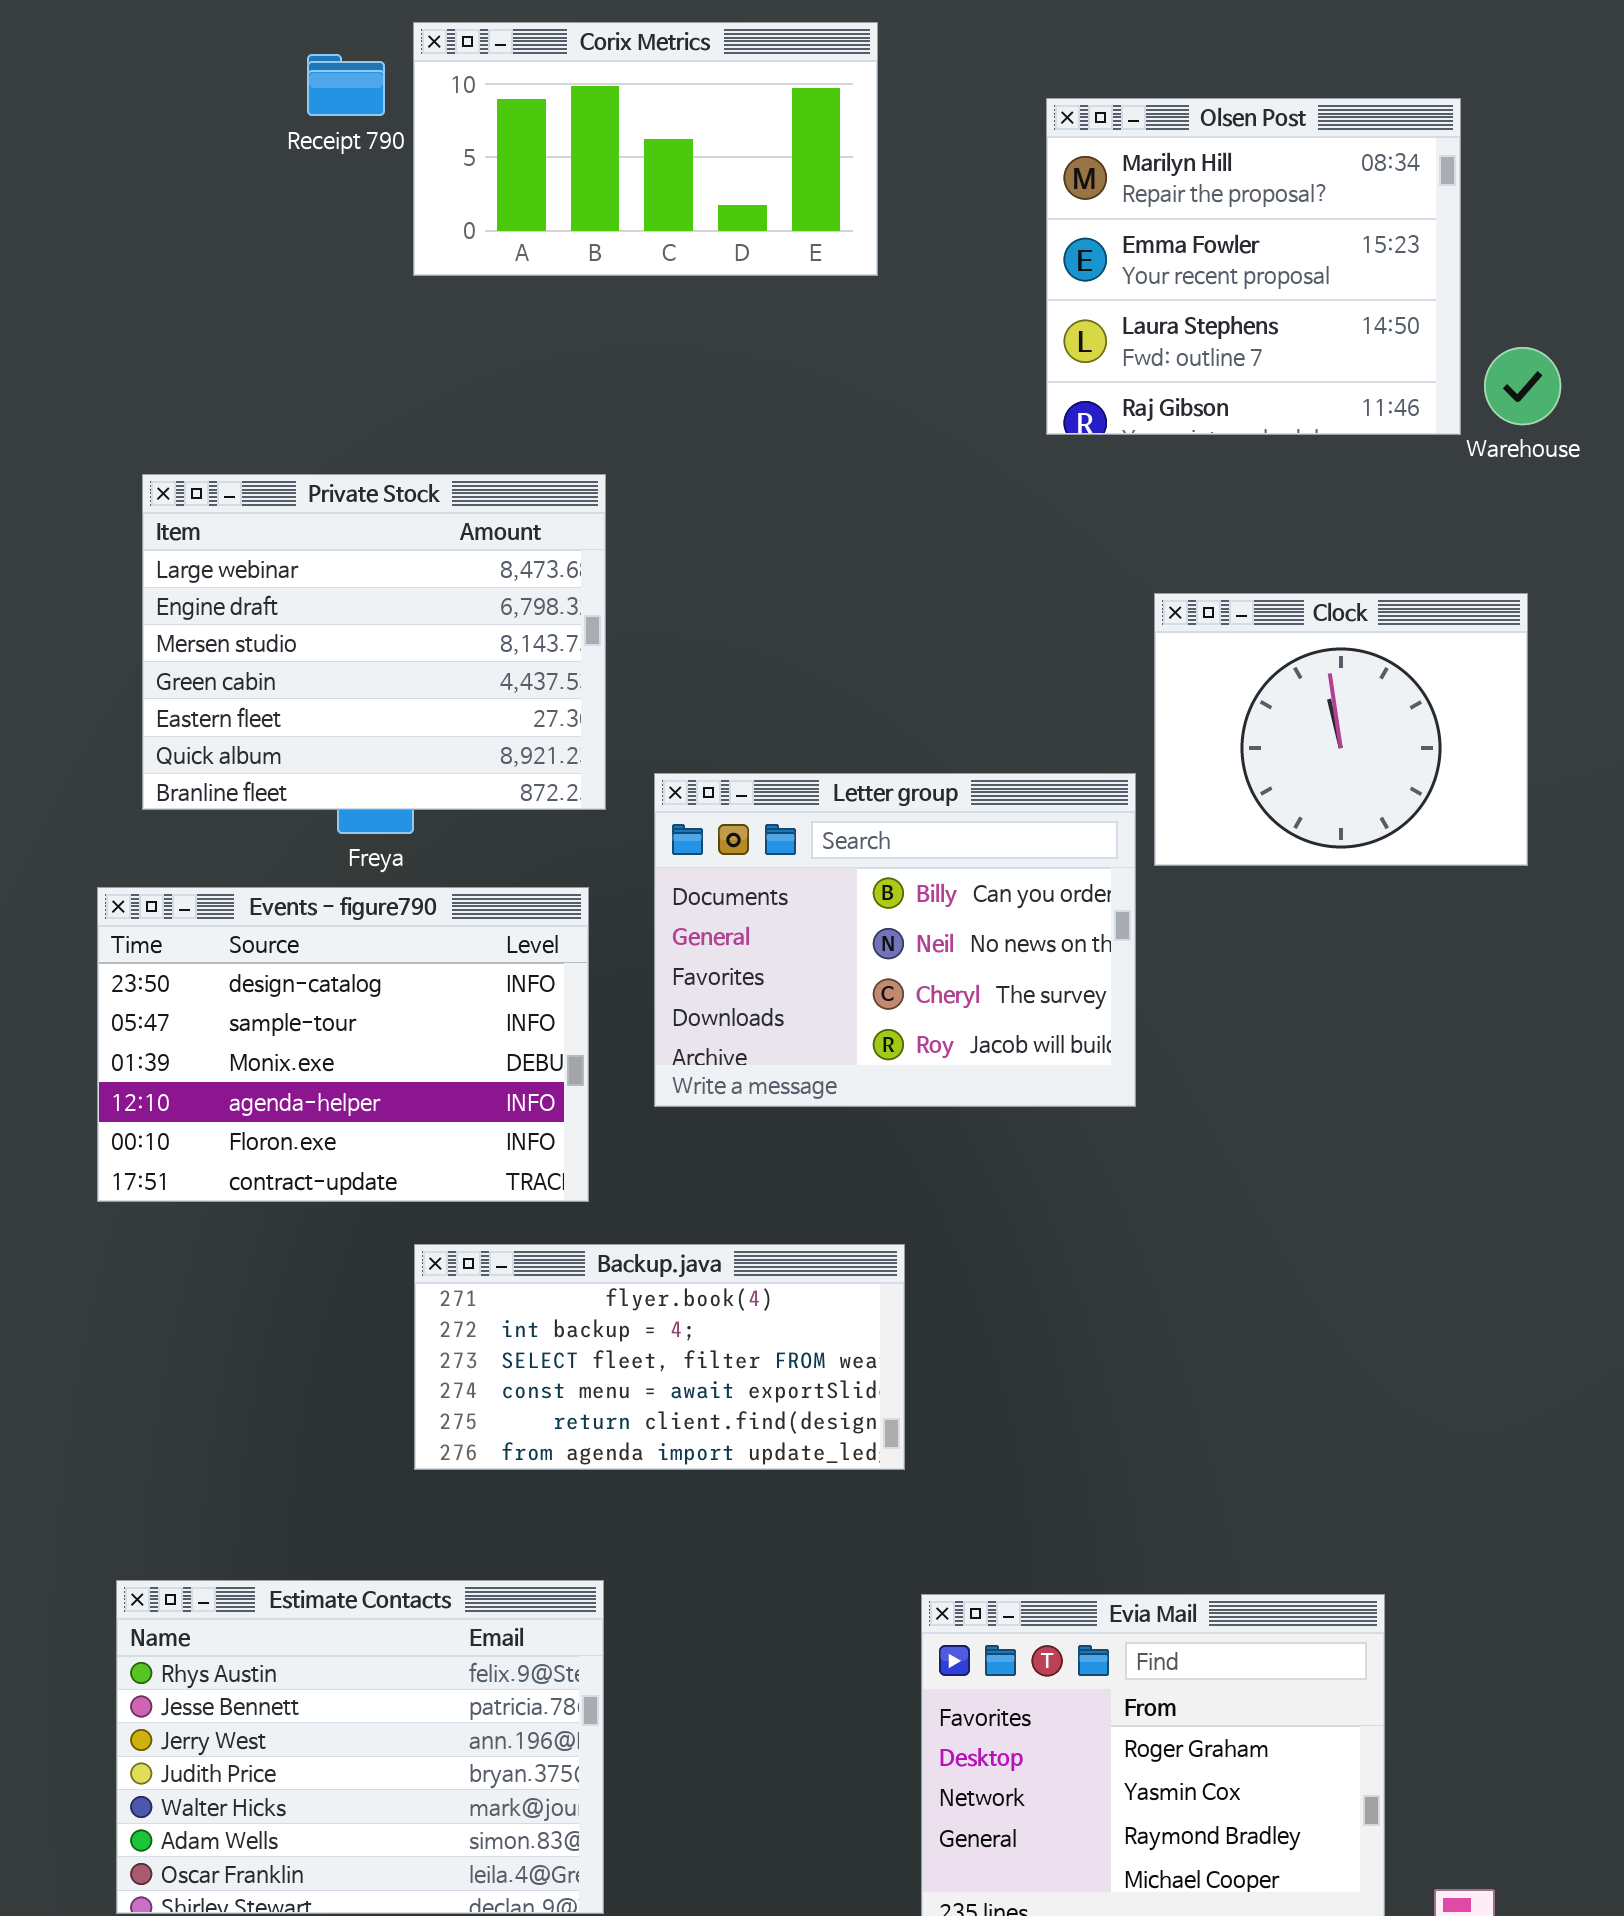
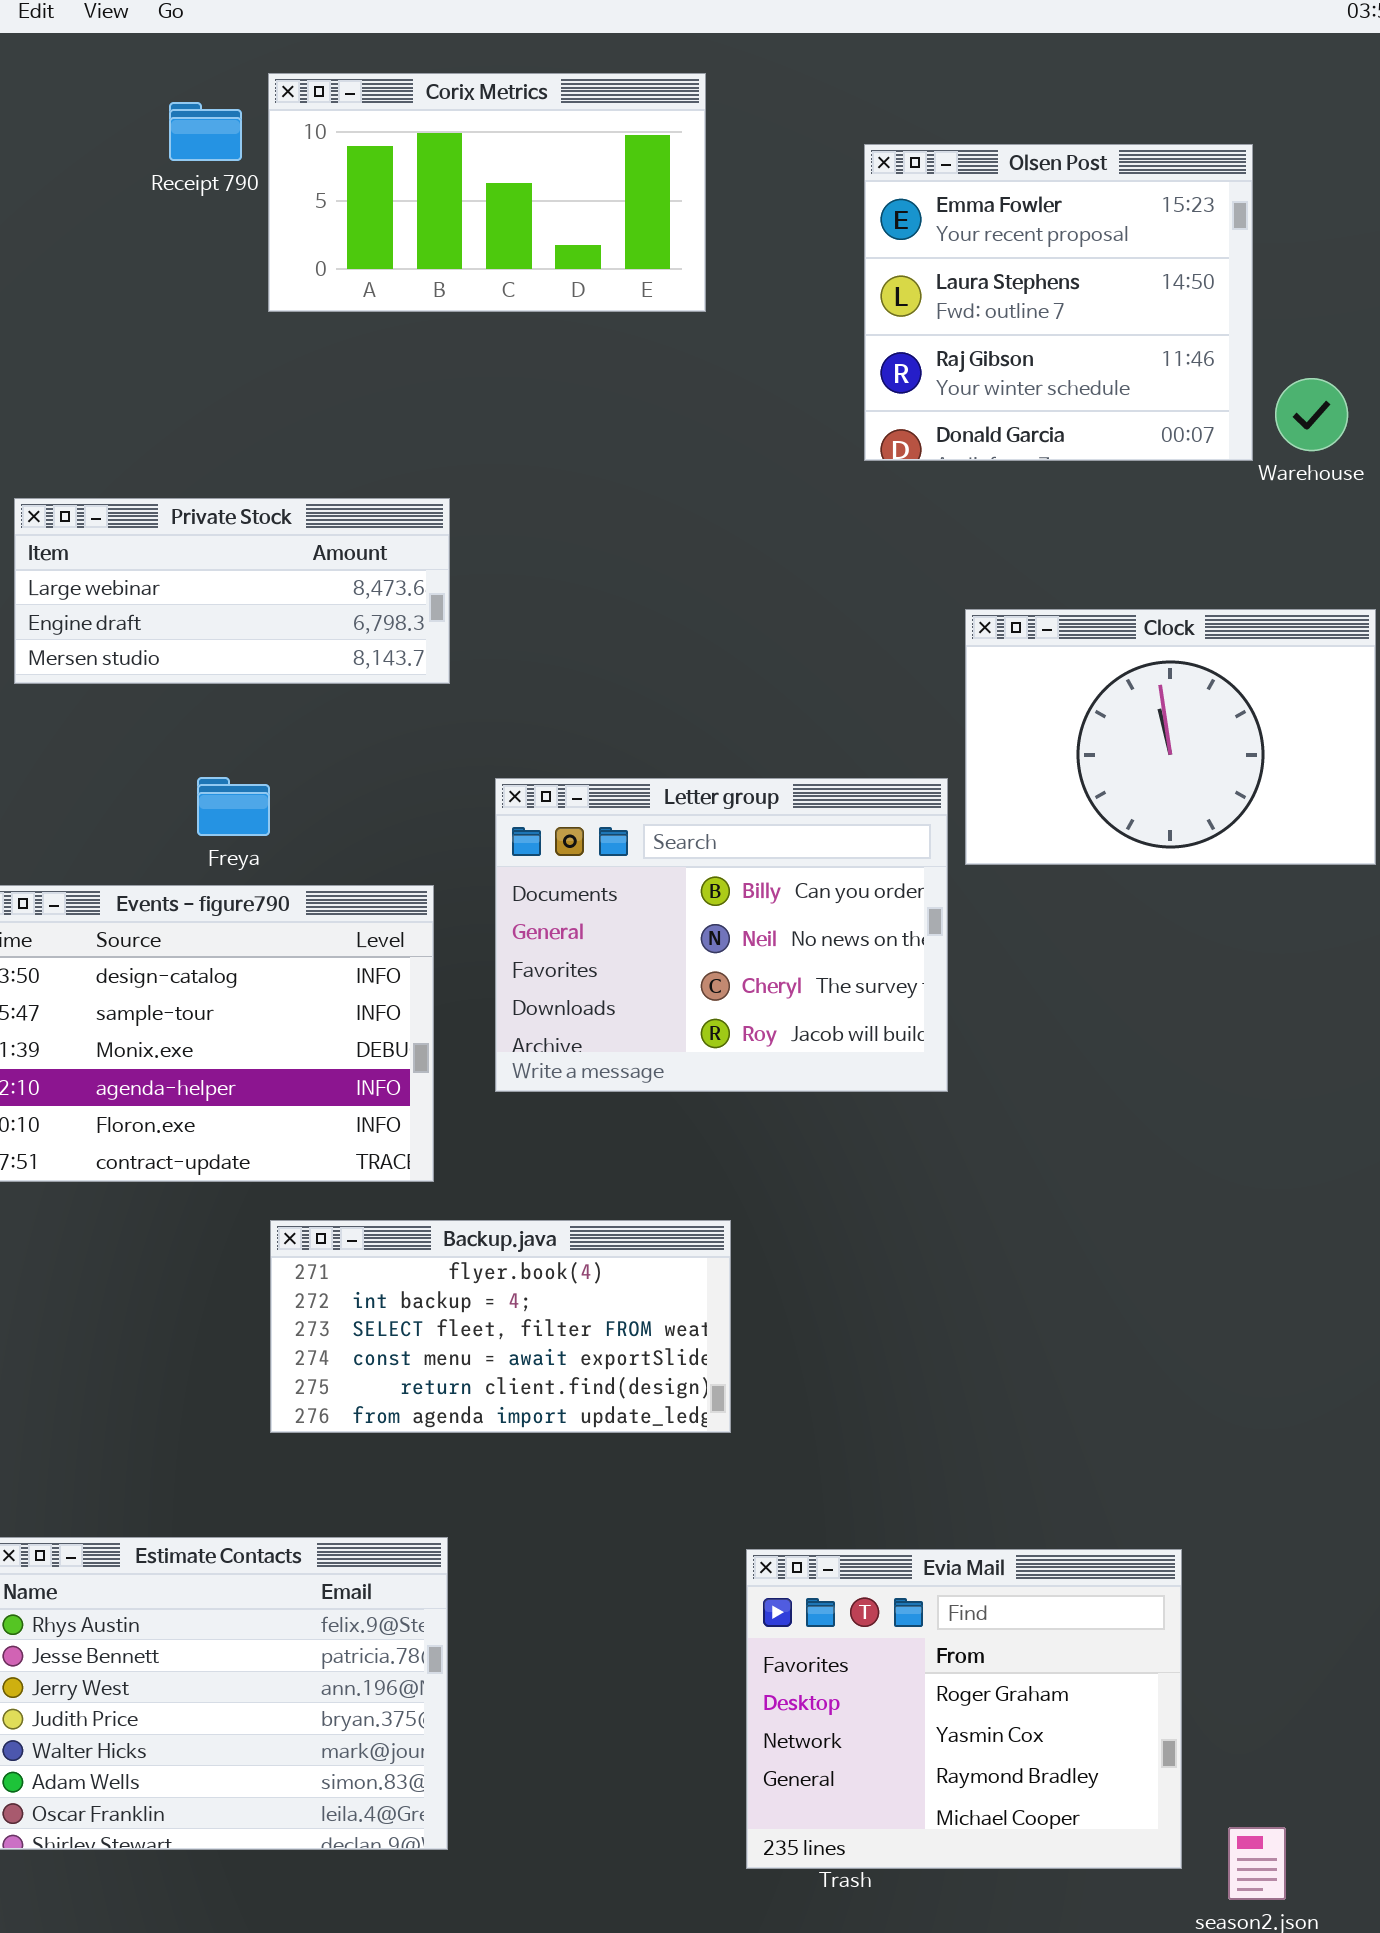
Olsen Post: [1046,98,1461,435] -> [864,144,1253,461], scrolled down 1 row
Private Stock: [142,474,606,810] -> [14,498,450,684], resized
Clock: [1154,593,1528,866] -> [965,609,1376,865], resized

